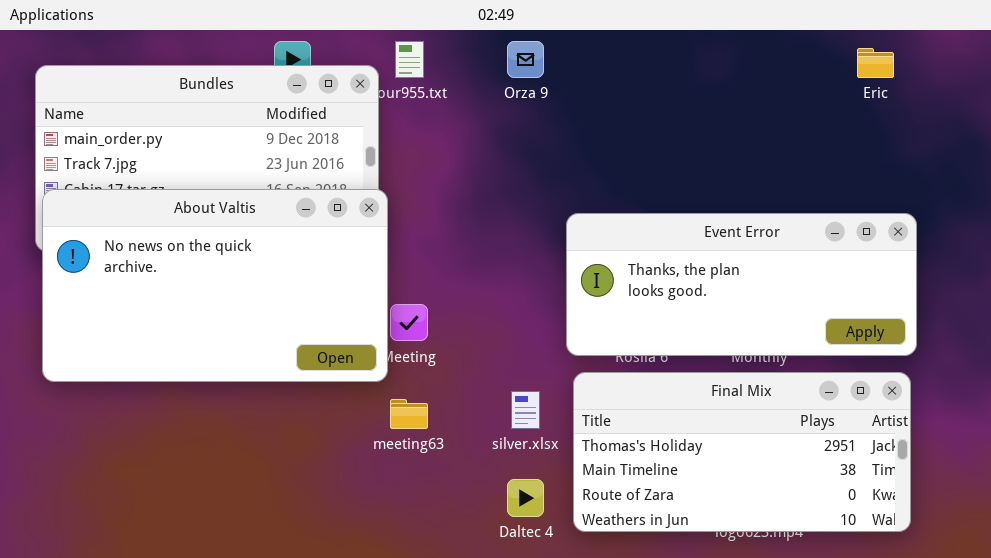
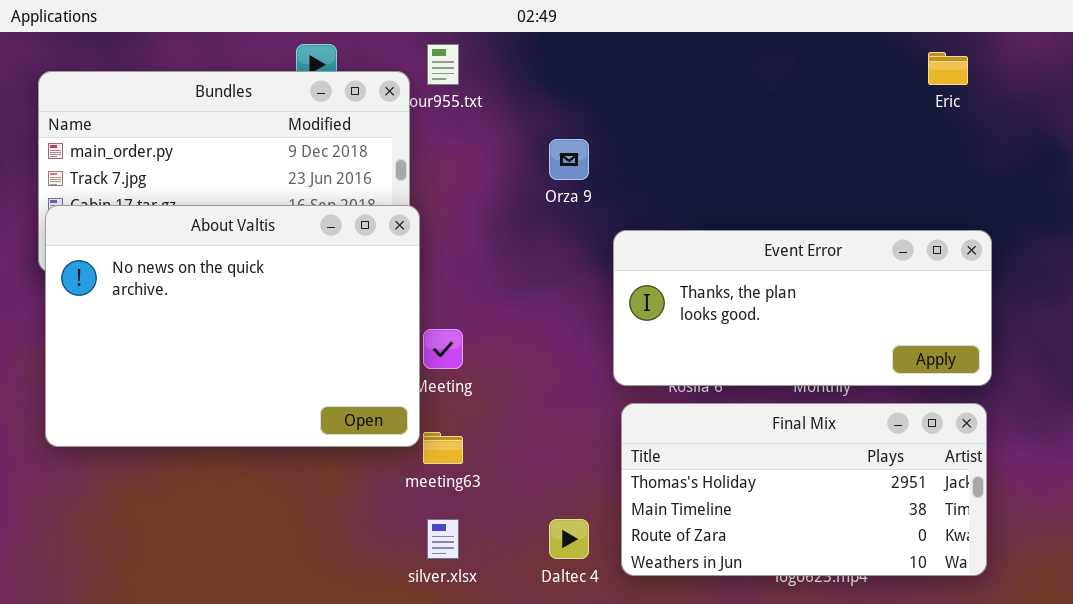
Orza 9: [507,41,544,78] -> [549,139,589,180], moved
About Valtis: [42,189,388,382] -> [45,205,420,447], resized
silver.xlsx: [511,391,540,429] -> [427,519,459,559], moved

